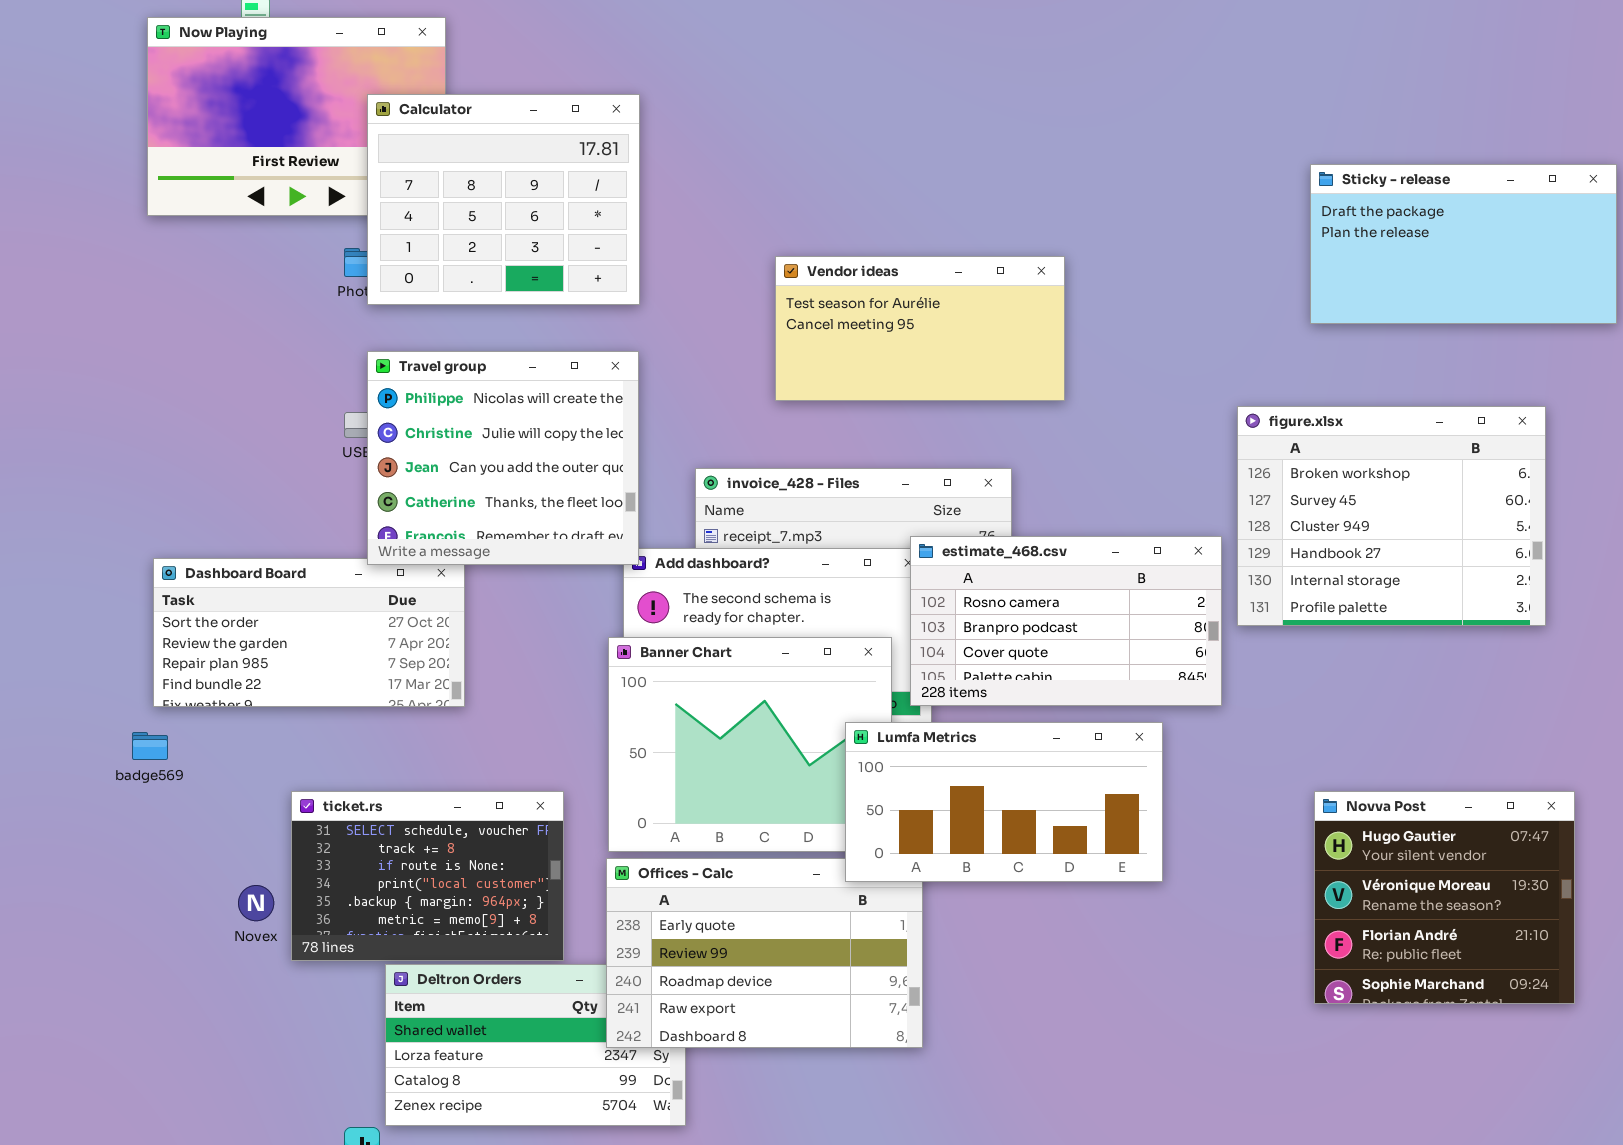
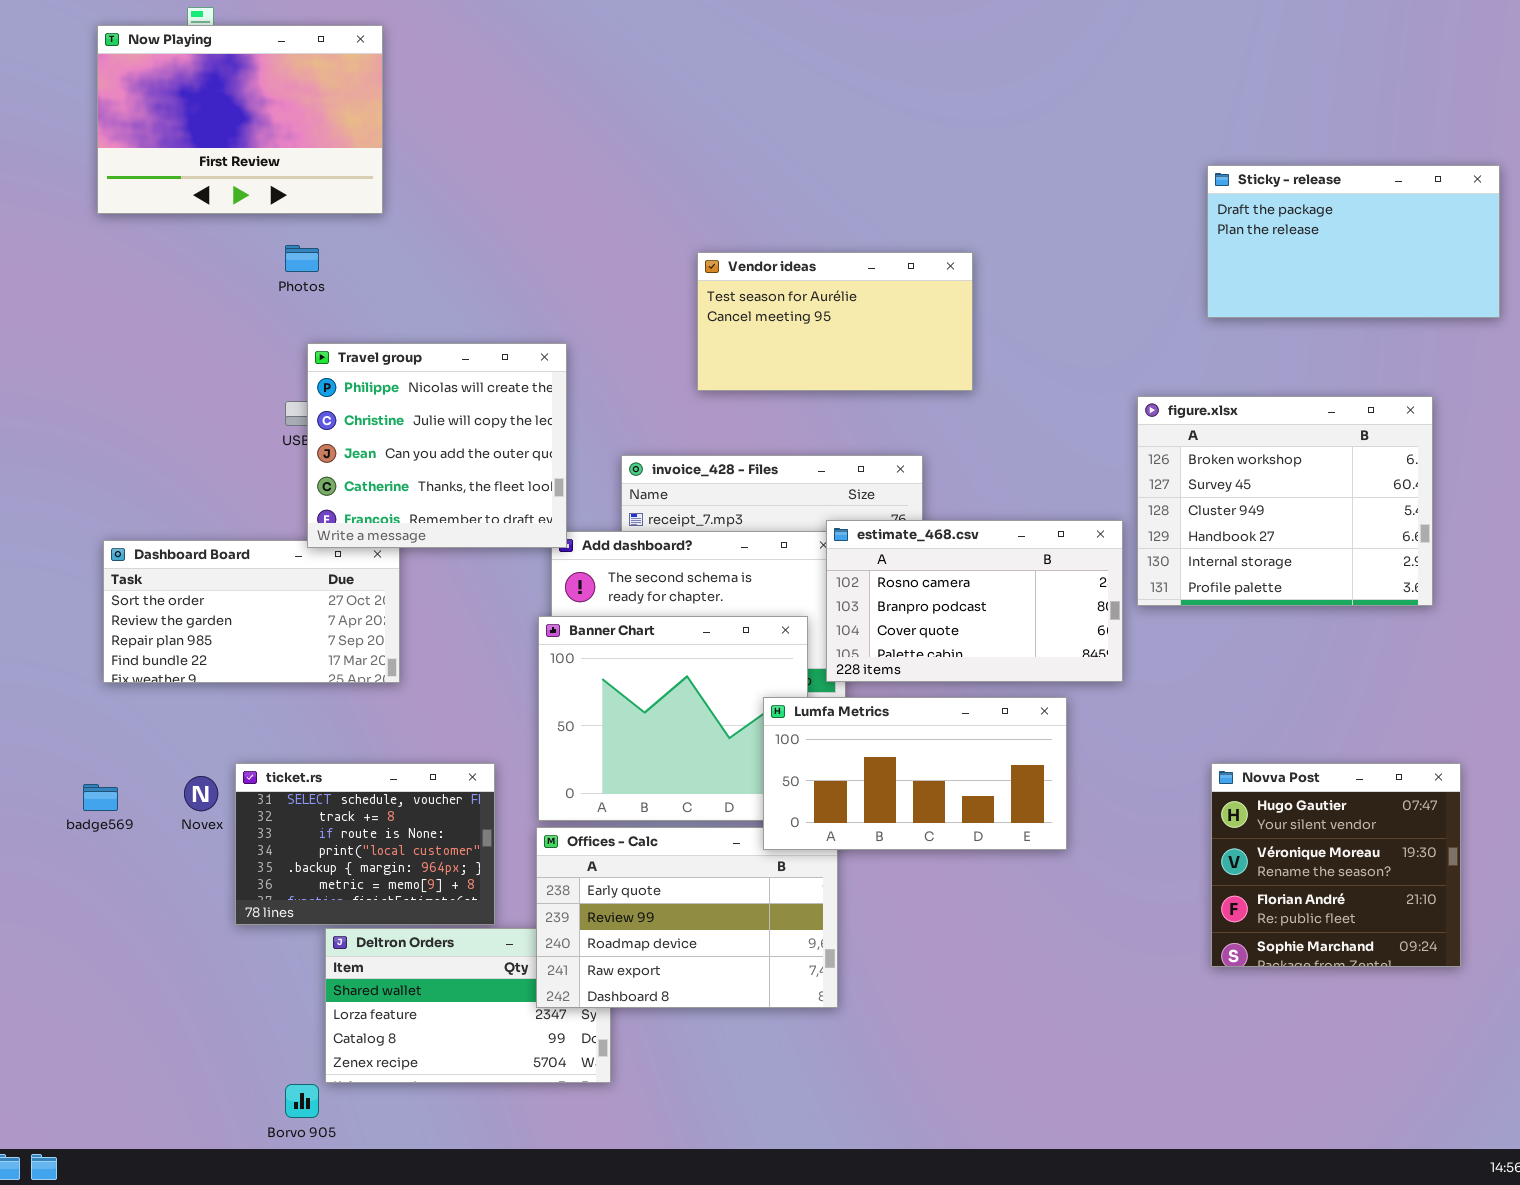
Calculator: [367,94,640,305] -> none, closed
badge569: [132,732,168,760] -> [83,784,118,811], moved
Novex: [238,885,274,921] -> [184,776,218,811], moved

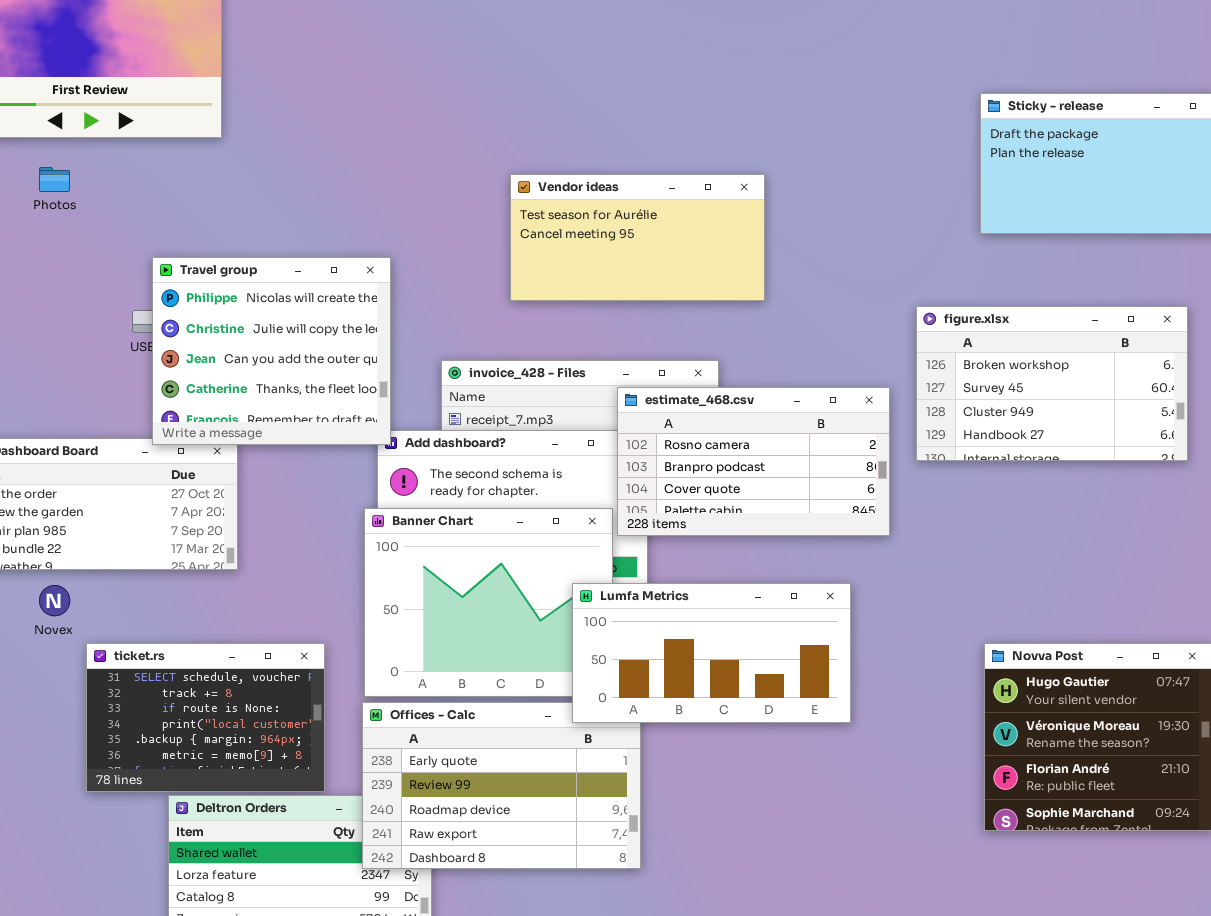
Photos: [285,245,319,272] -> [39,167,70,192], moved
figure.xlsx: [1137,396,1433,606] -> [916,306,1188,461], resized
estimate_468.csv: [826,520,1123,682] -> [617,387,890,536], moved
Novex: [184,776,218,811] -> [39,585,70,616], moved

